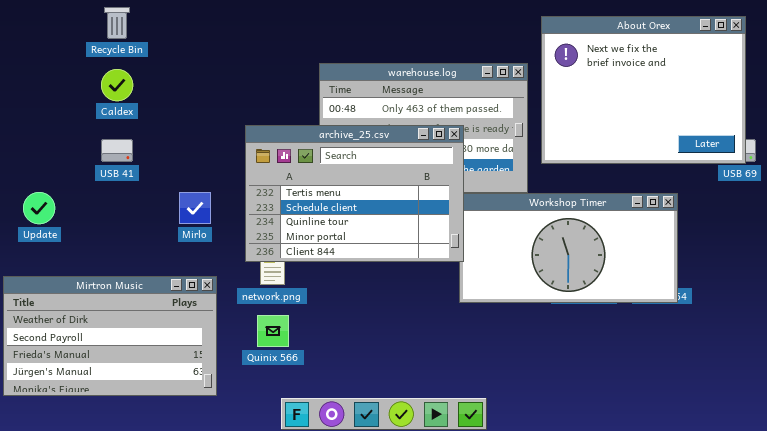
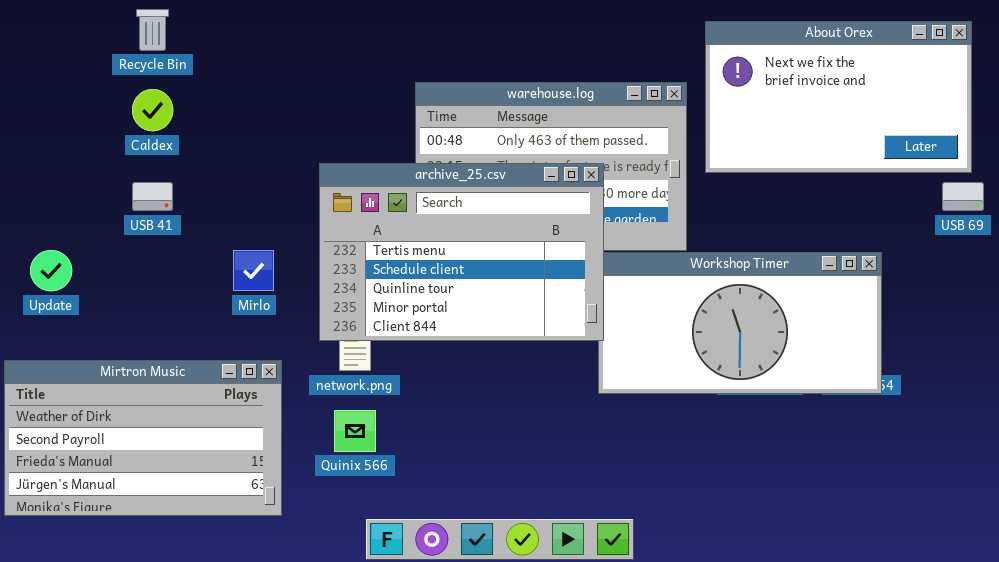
About Orex: [541,16,746,164] -> [705,21,972,173], resized

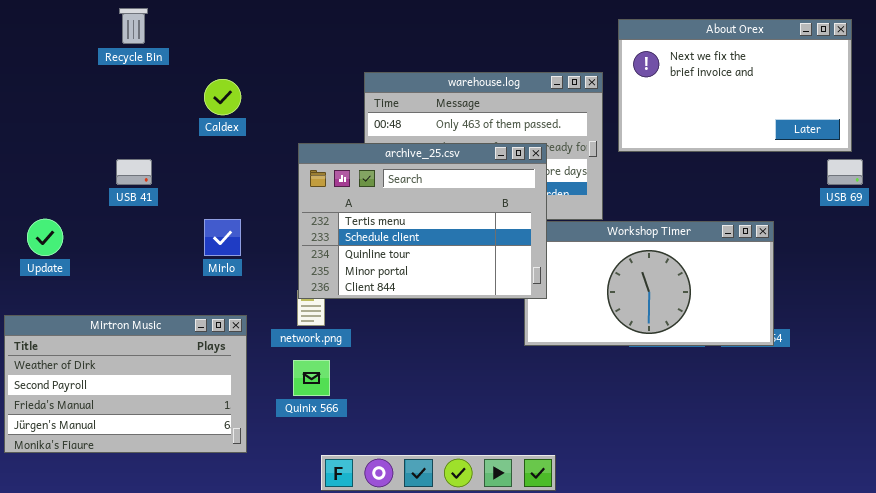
Caldex: [132,89,173,131] -> [204,79,241,115], moved
archive_25.csv: [319,163,604,341] -> [298,143,547,299], moved

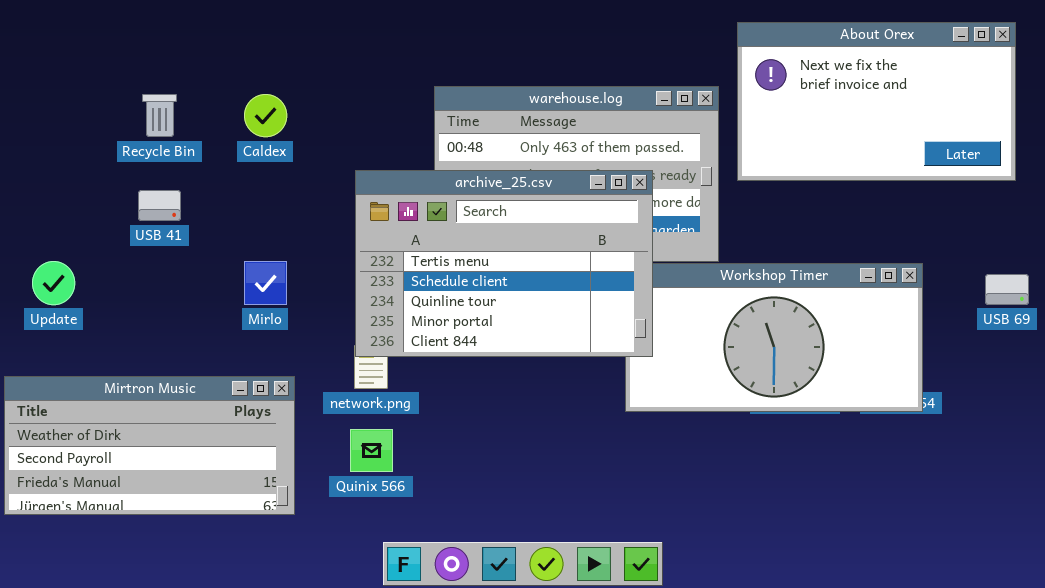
Recycle Bin: [119,8,148,44] -> [142,94,177,137], moved
USB 69: [827,159,863,185] -> [985,274,1029,305], moved
Mirtron Music: [4,315,247,453] -> [4,376,295,515], resized

